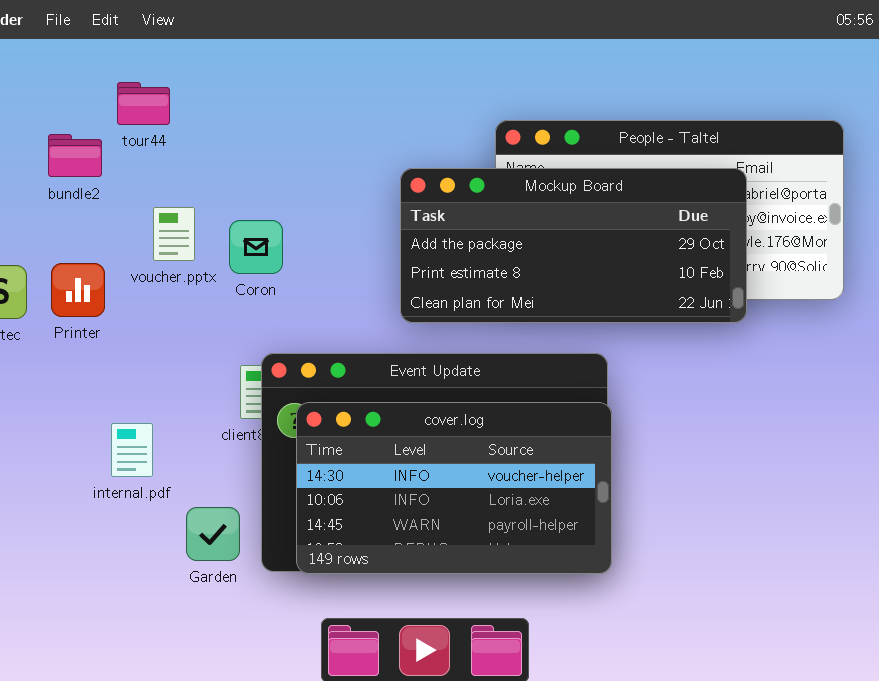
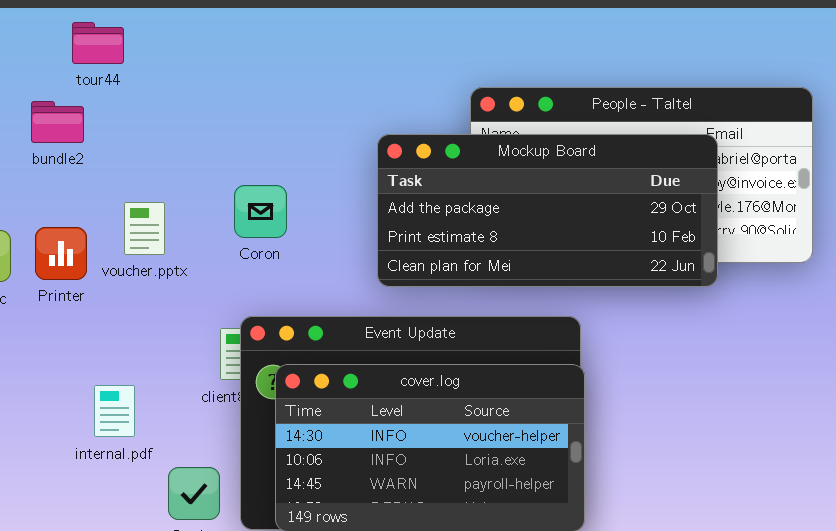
tour44: [117,82,170,125] -> [72,22,124,64], moved
voucher.pptx: [153,207,195,261] -> [124,202,165,255], moved
Coron: [229,220,283,274] -> [234,185,287,238], moved

